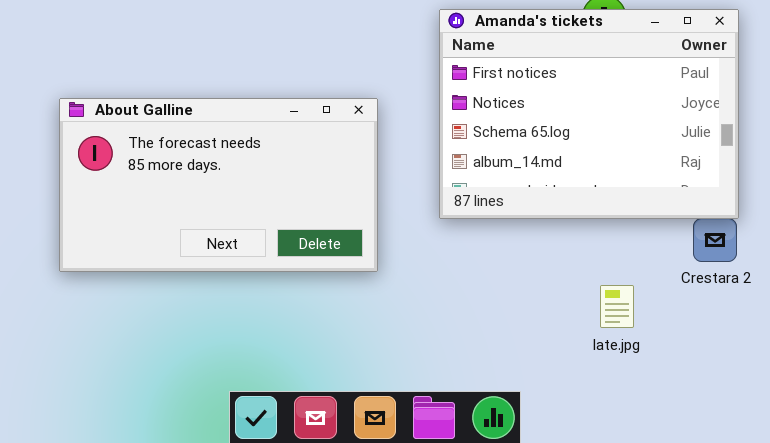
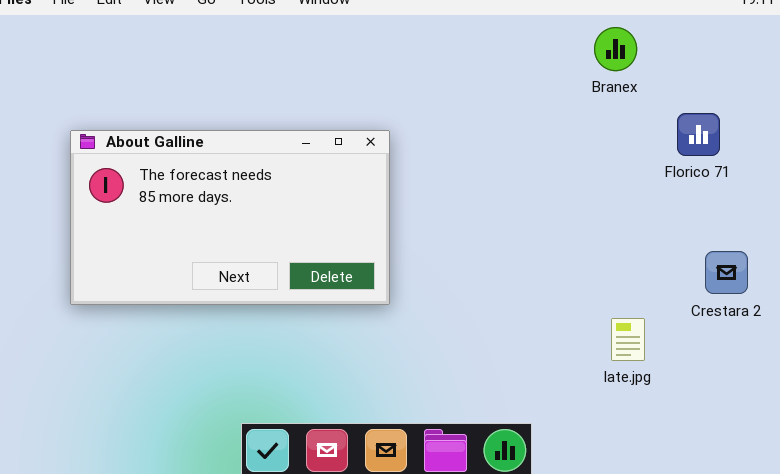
Amanda's tickets: [439,9,739,219] -> none, closed

